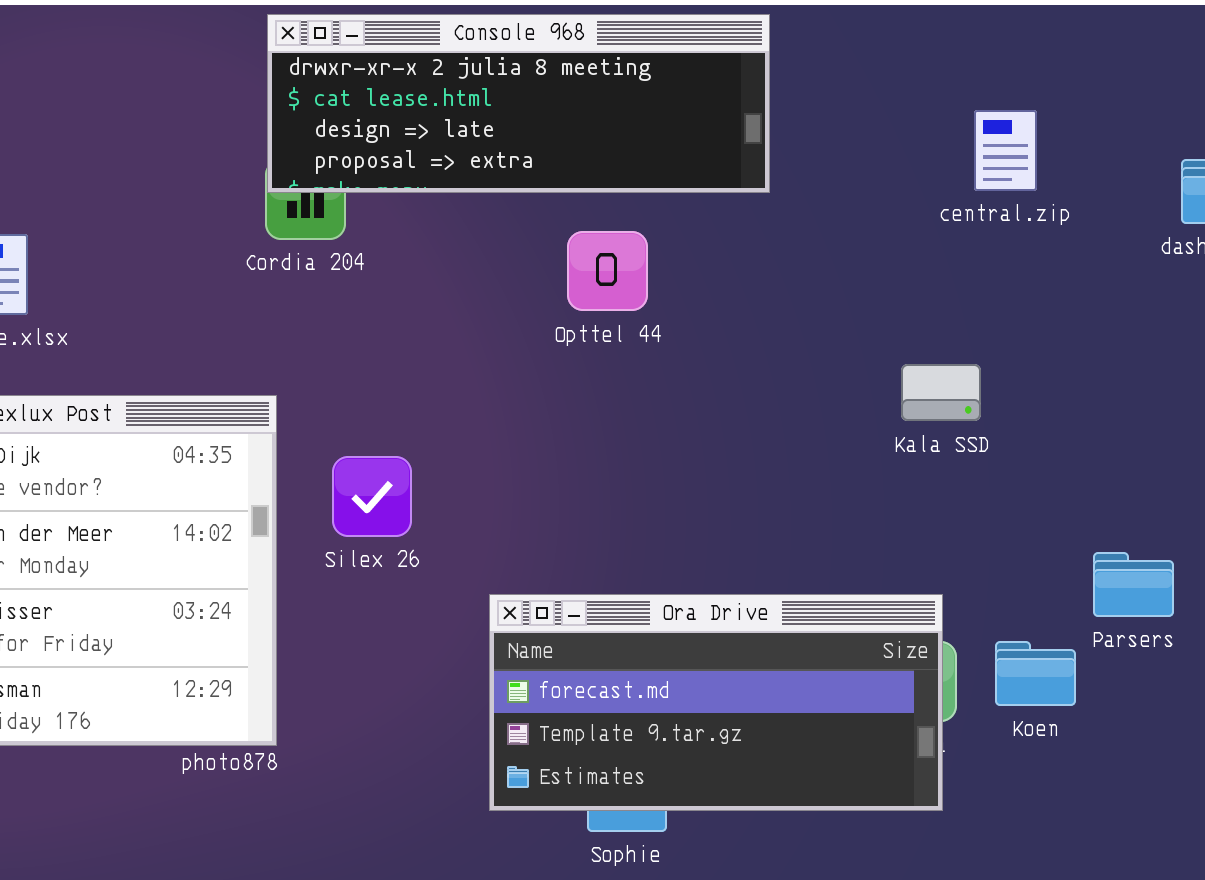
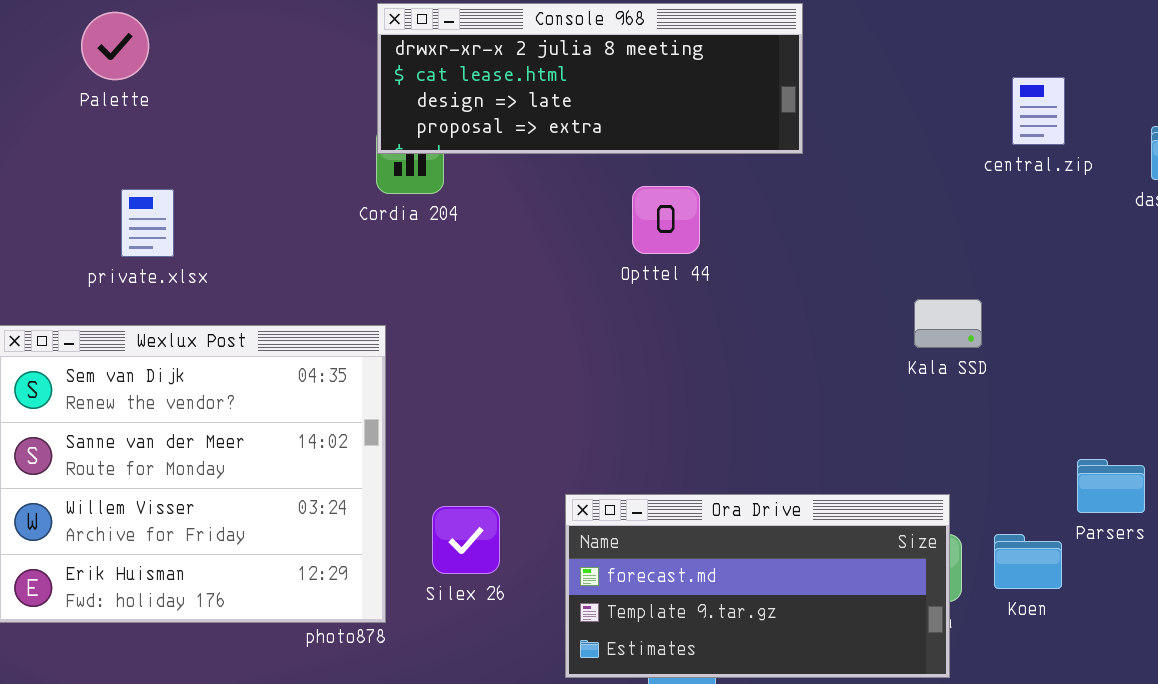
central.zip: [974,110,1037,191] -> [1012,77,1065,145], moved
Silex 26: [332,456,412,537] -> [432,506,500,574], moved

